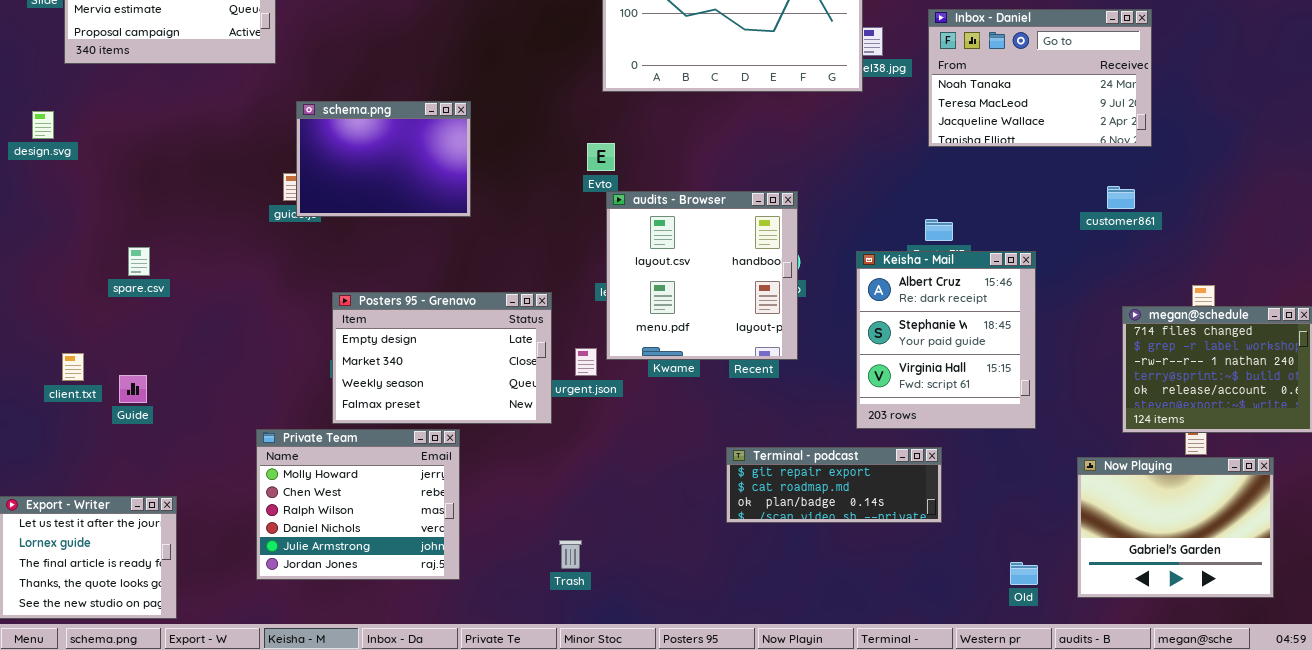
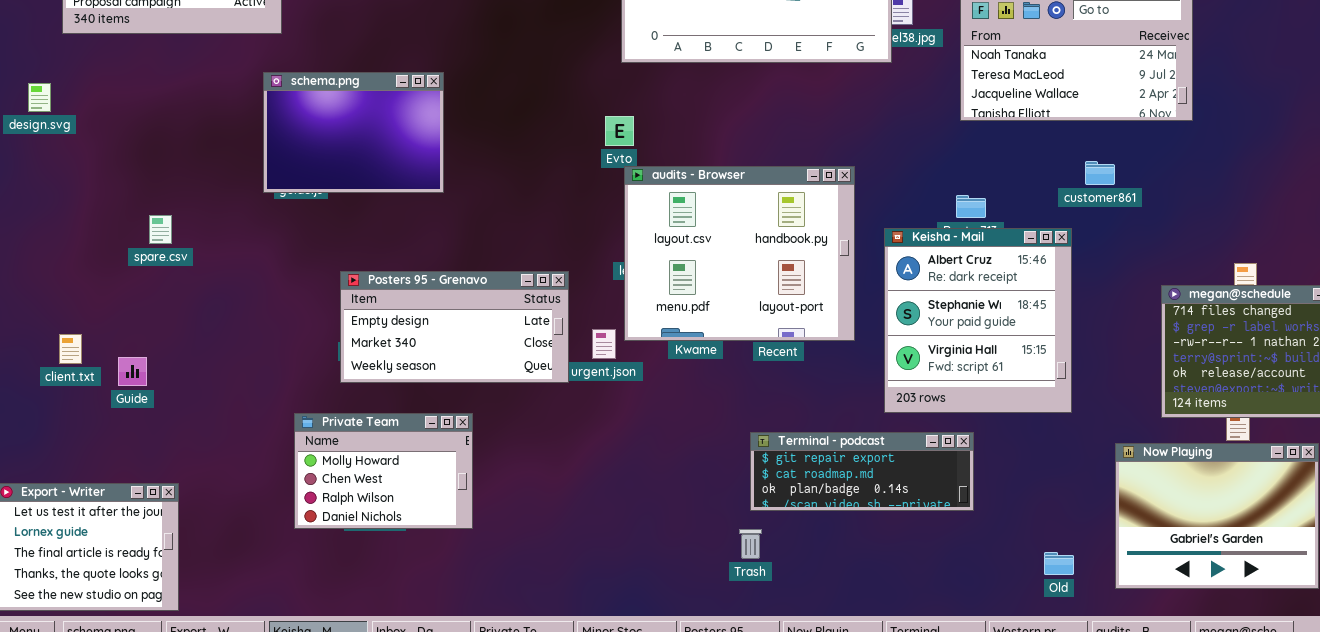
schema.png: [296,101,471,217] -> [263,72,444,193], moved
customer861: [1107,186,1135,209] -> [1085,161,1115,185], moved
audits - Browser: [606,191,798,360] -> [624,166,855,341], resized
spare.csv: [128,247,150,276] -> [149,215,172,244], moved
Posters 95 - Grenavo: [332,292,552,424] -> [340,271,569,383], resized
Private Team: [256,429,460,580] -> [294,413,473,529], resized
Trash: [559,540,582,569] -> [739,529,762,559], moved

